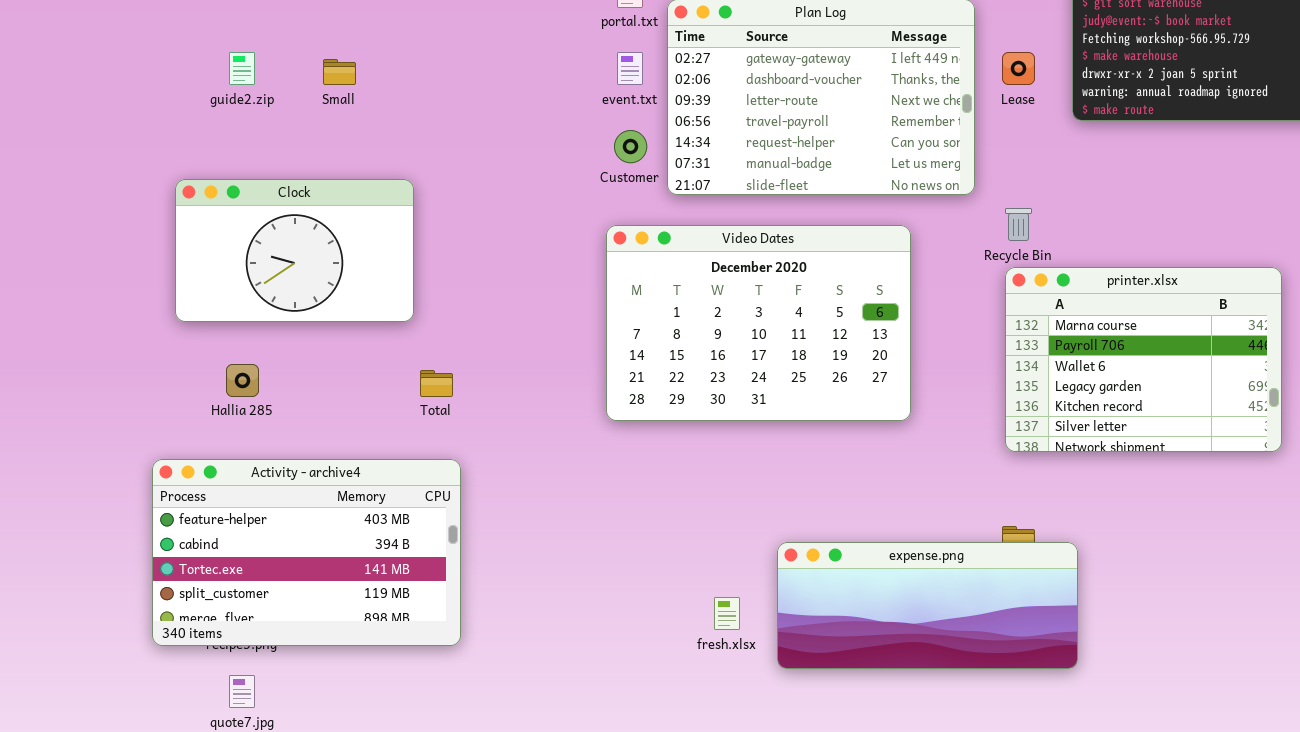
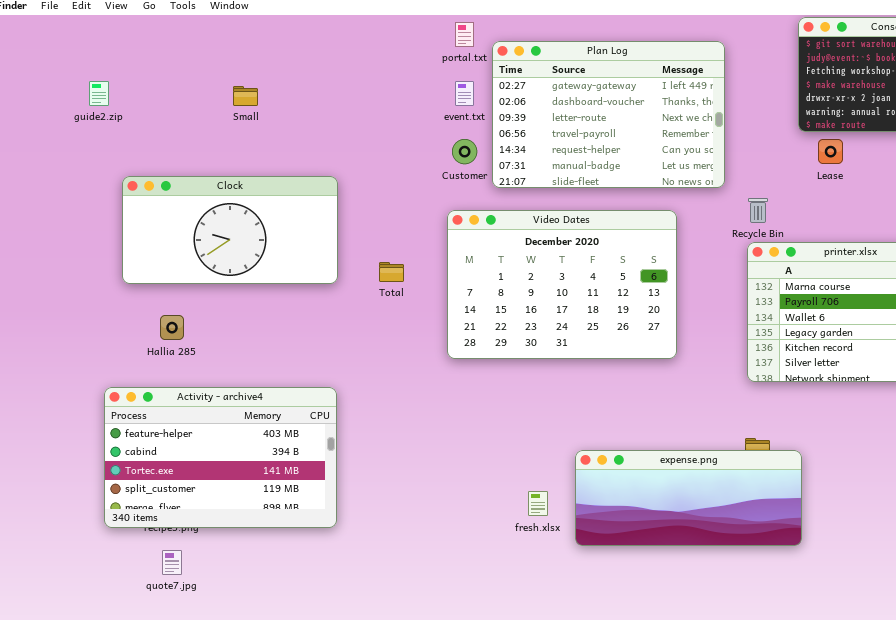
guide2.zip: [229,52,255,85] -> [89,81,109,106], moved
Lease: [1002,52,1035,85] -> [818,139,843,164], moved
Clock: [175,179,414,322] -> [122,176,338,284], resized
Total: [420,370,453,397] -> [379,262,404,282], moved

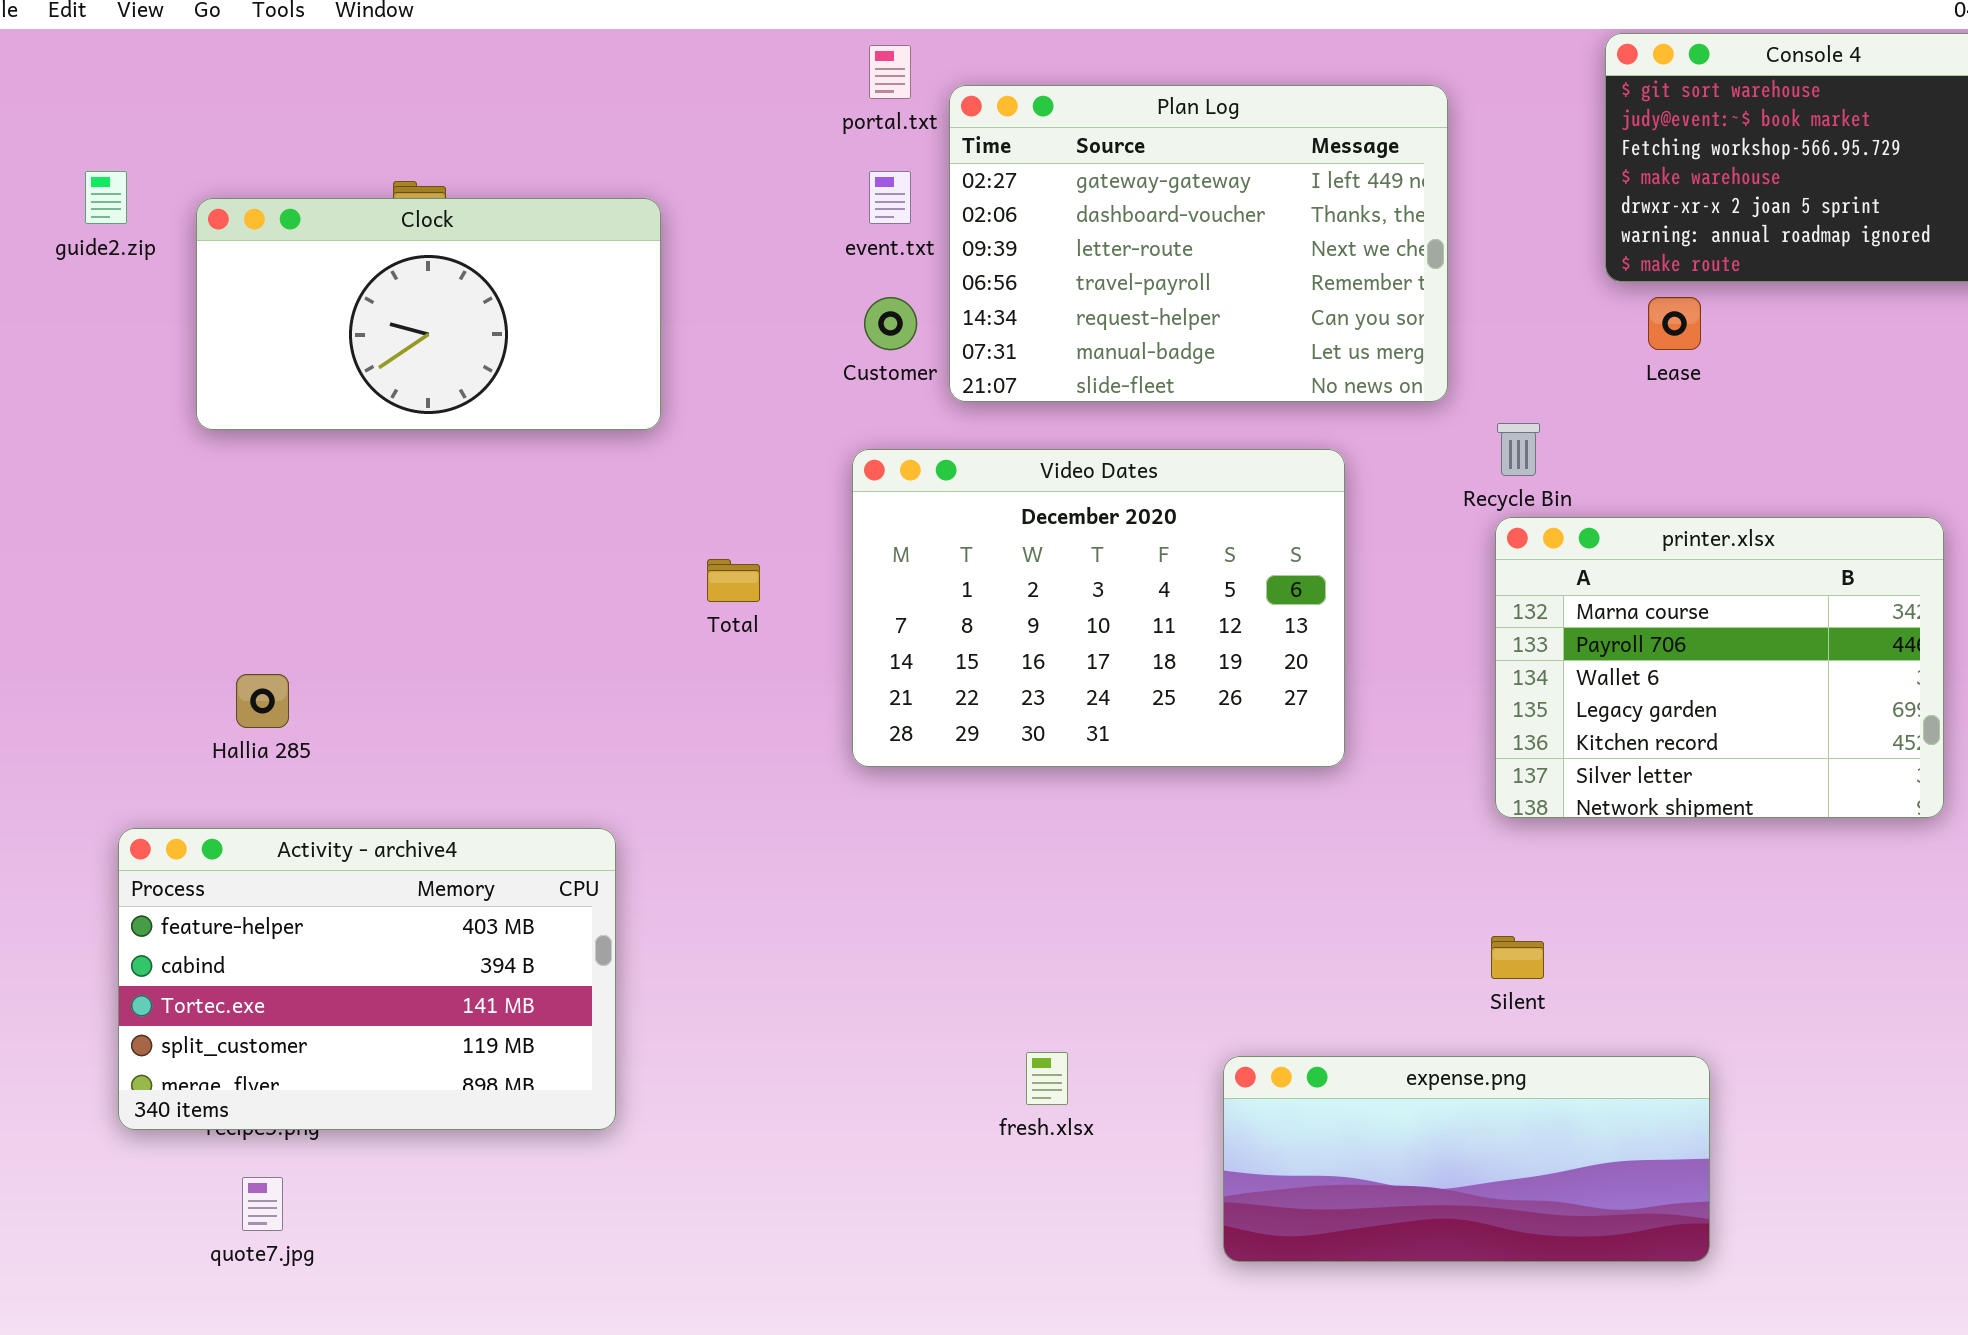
Clock: [122,176,338,284] -> [196,198,661,430], moved
expense.png: [575,450,802,546] -> [1223,1056,1710,1262], moved

